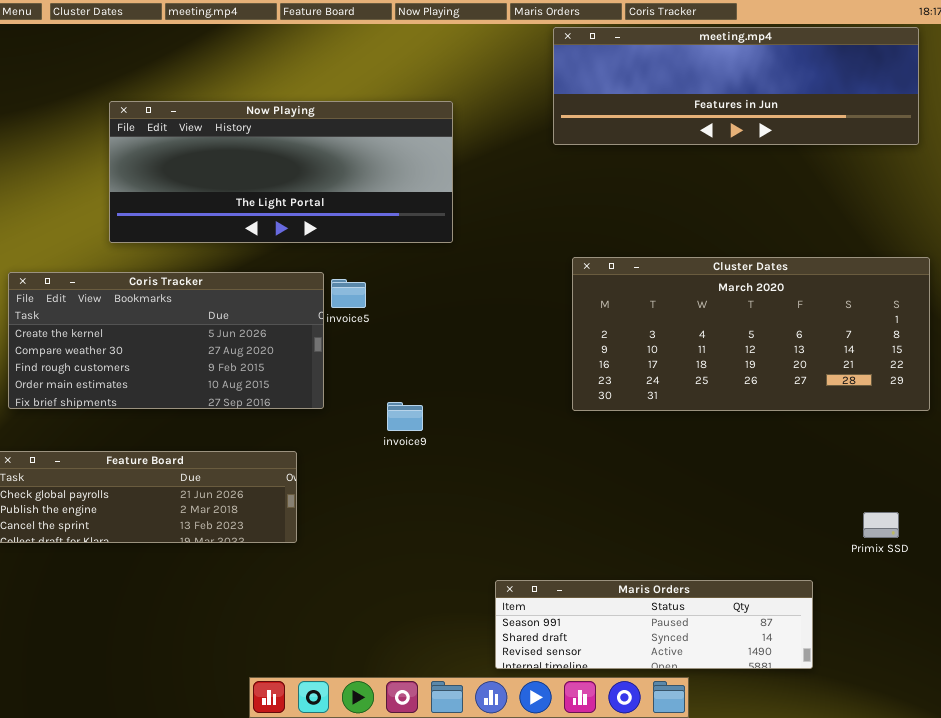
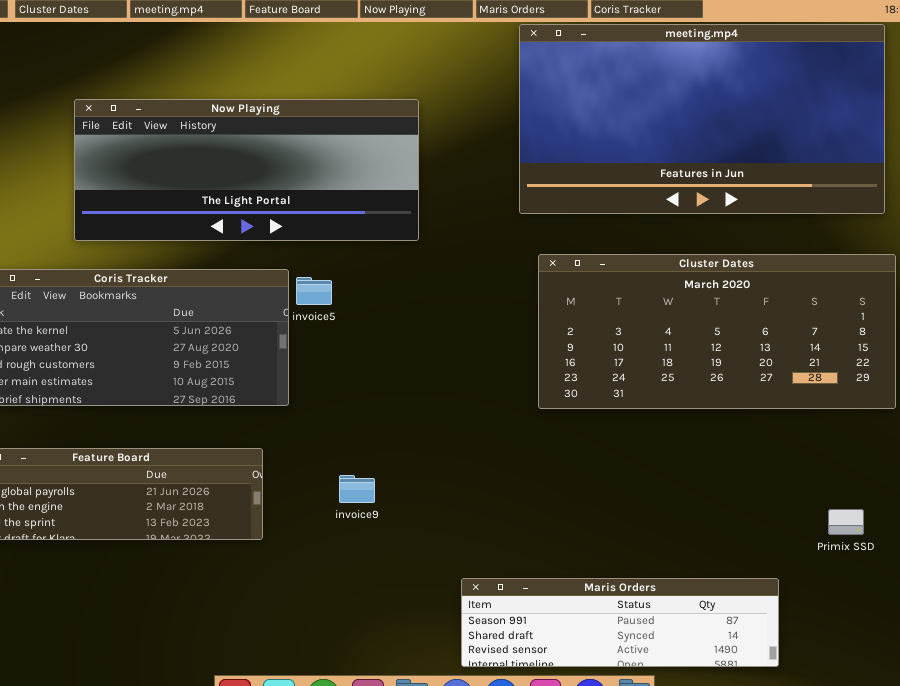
meeting.mp4: [553,27,919,145] -> [519,24,885,214], resized
invoice9: [387,402,423,431] -> [339,475,375,503], moved

